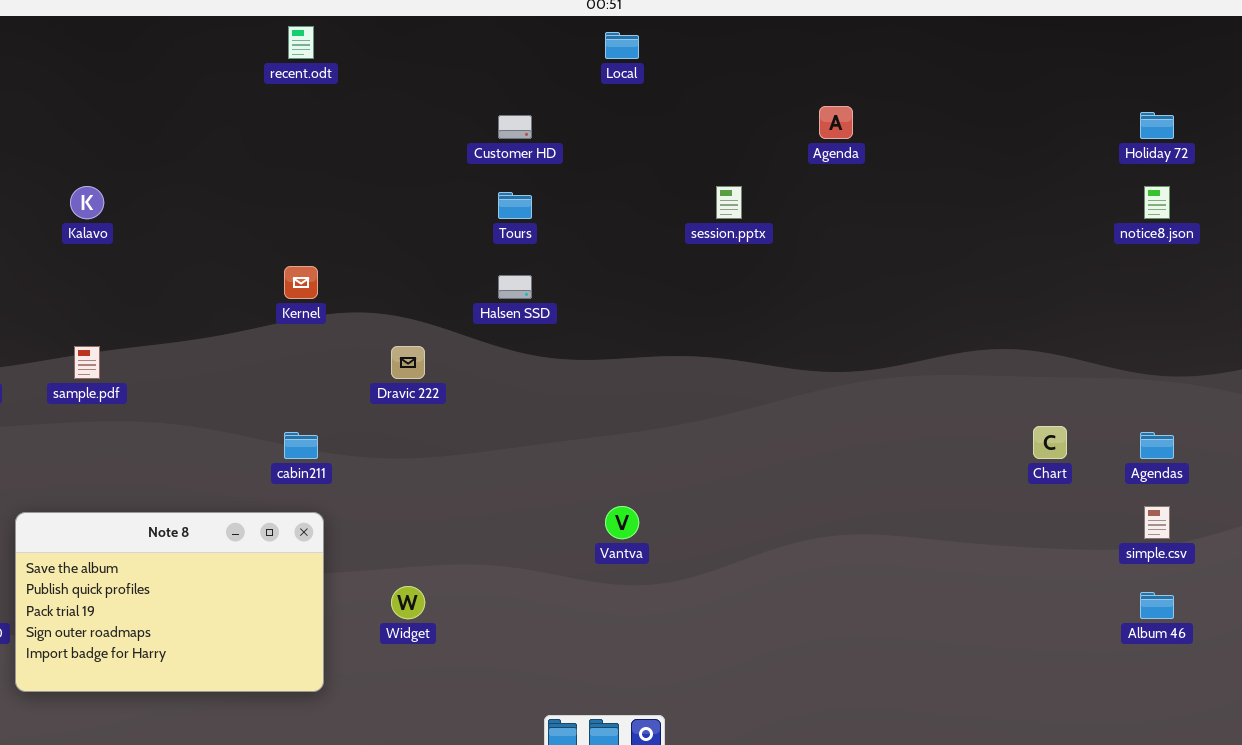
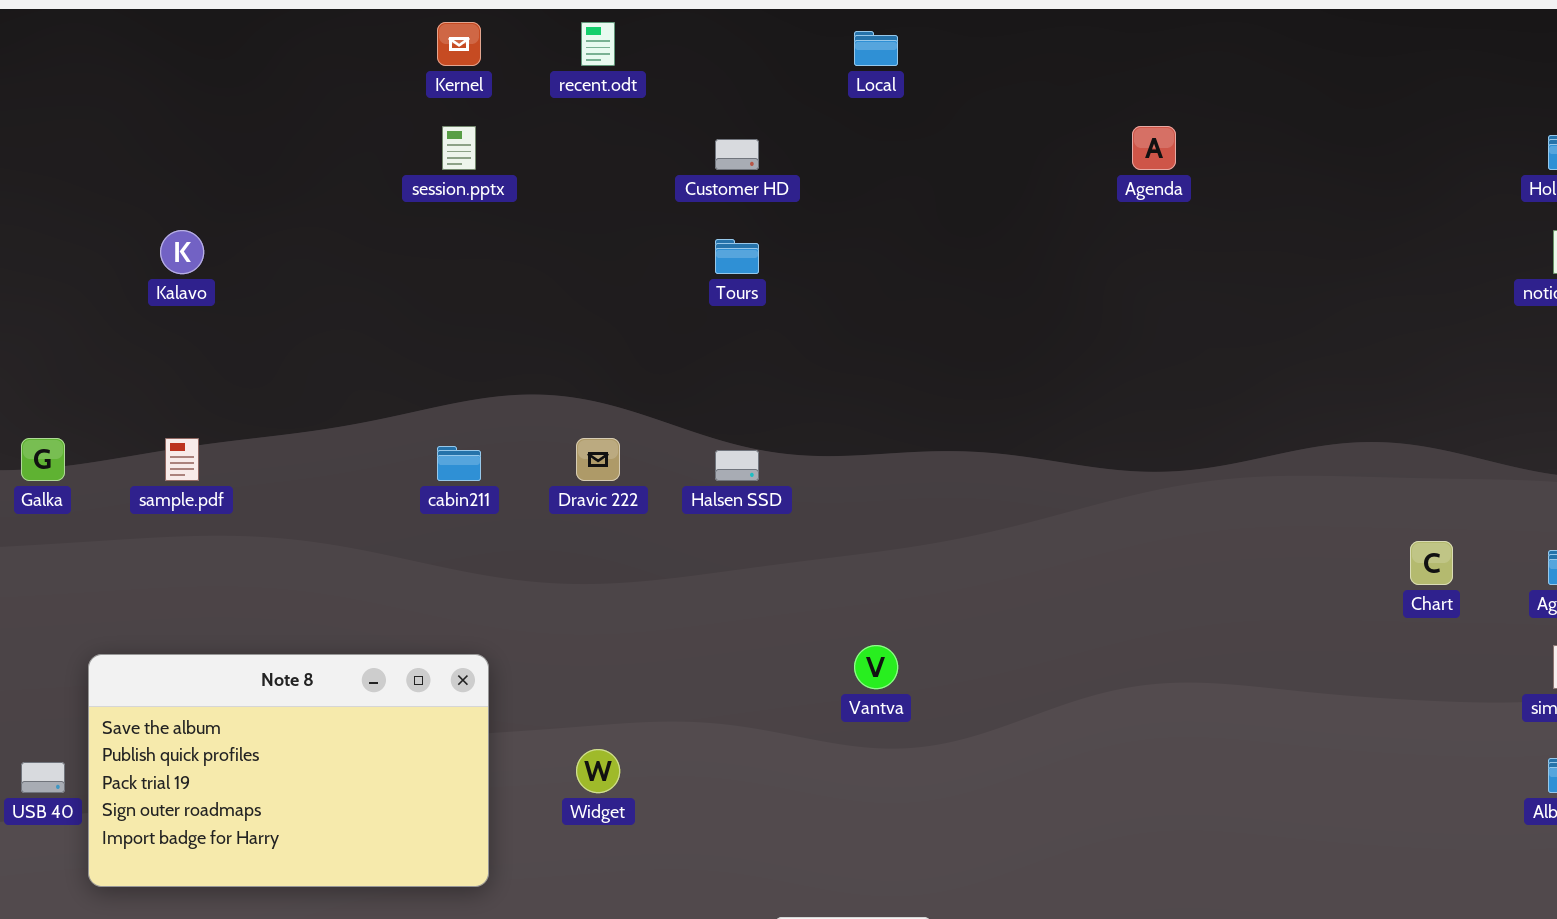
recent.odt: [288,26,314,59] -> [581,22,615,66], moved
session.pptx: [716,186,742,219] -> [442,126,476,170], moved
Kernel: [284,266,318,299] -> [437,22,481,66], moved
Halsen SSD: [498,275,532,299] -> [715,450,759,481], moved
cabin211: [284,432,318,459] -> [437,446,481,481], moved

